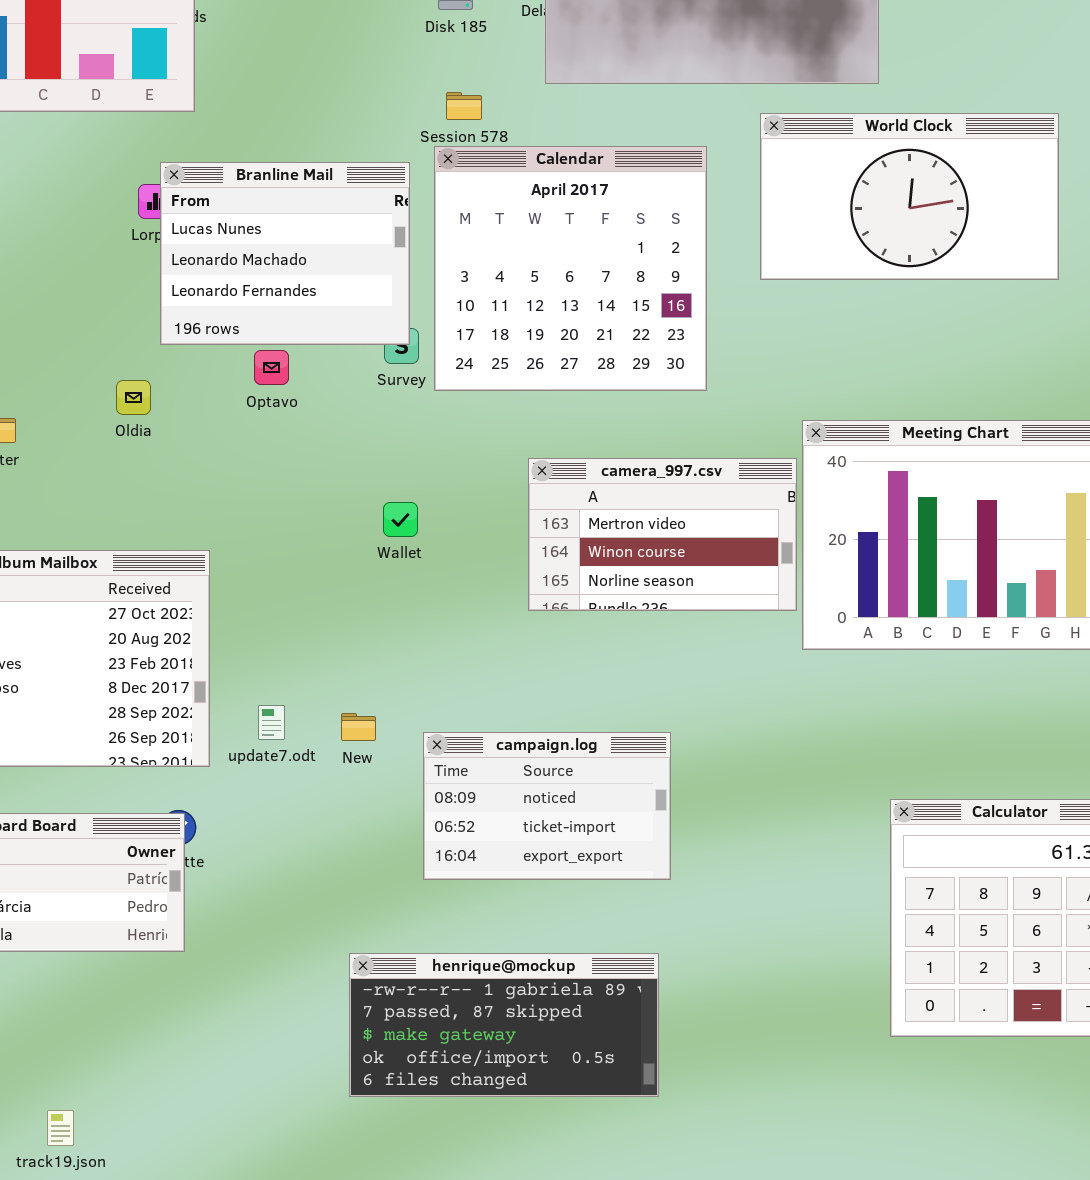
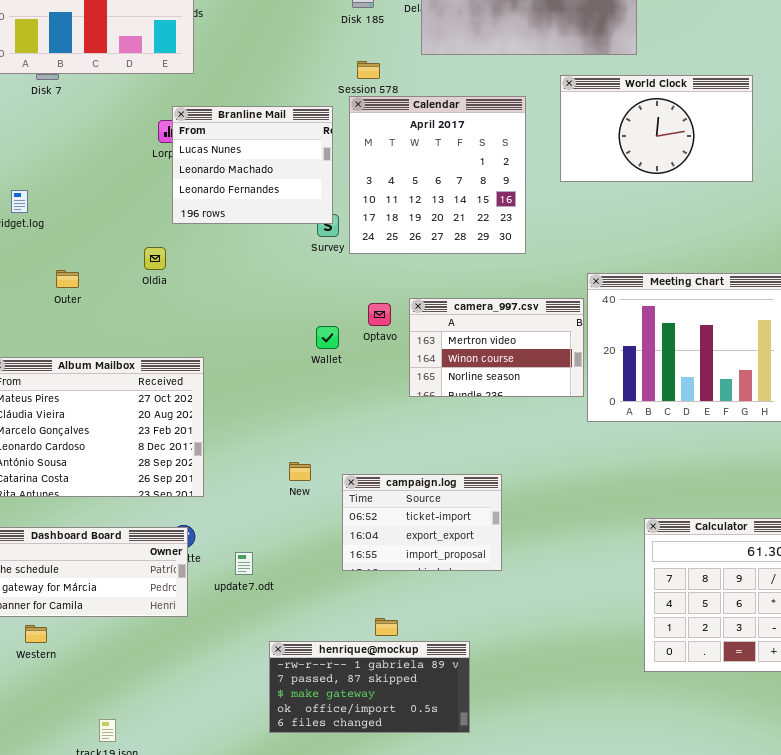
Optavo: [254,350,289,385] -> [368,303,391,326], moved
update7.odt: [258,705,285,740] -> [235,552,253,575], moved
campaign.log: [423,732,671,880] -> [342,474,502,571], scrolled down 1 row
henrique@mockup: [349,953,659,1097] -> [269,641,470,733], moved

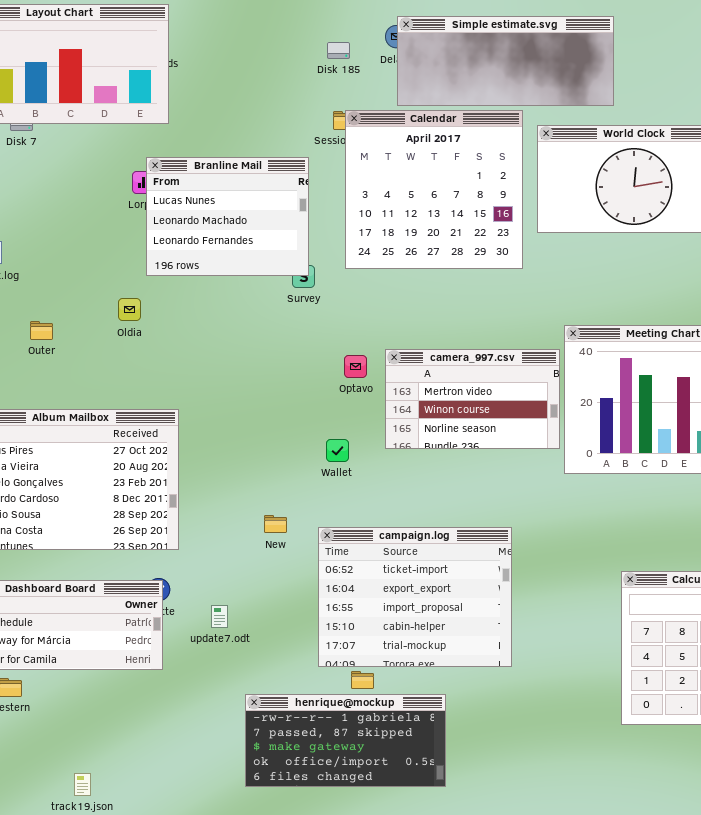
Calendar: [349,96,526,254] -> [345,110,523,269], moved
Wallet: [316,326,339,349] -> [326,439,349,462], moved
campaign.log: [342,474,502,571] -> [318,527,512,667], resized

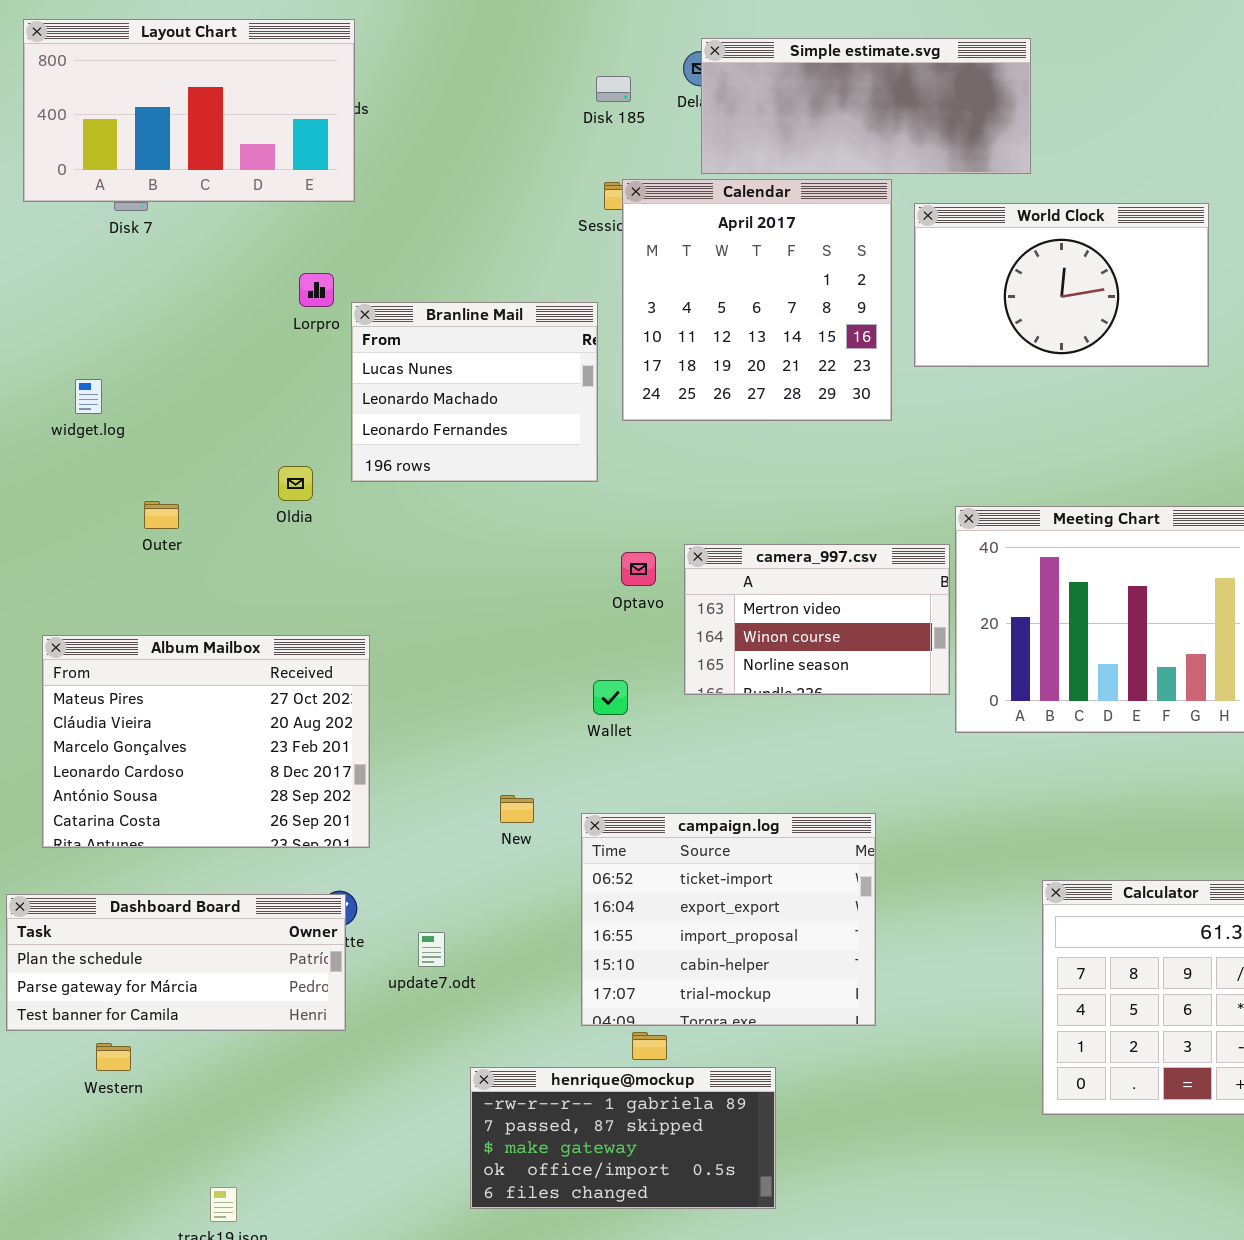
Branline Mail: [146,157,309,276] -> [351,302,598,482], moved

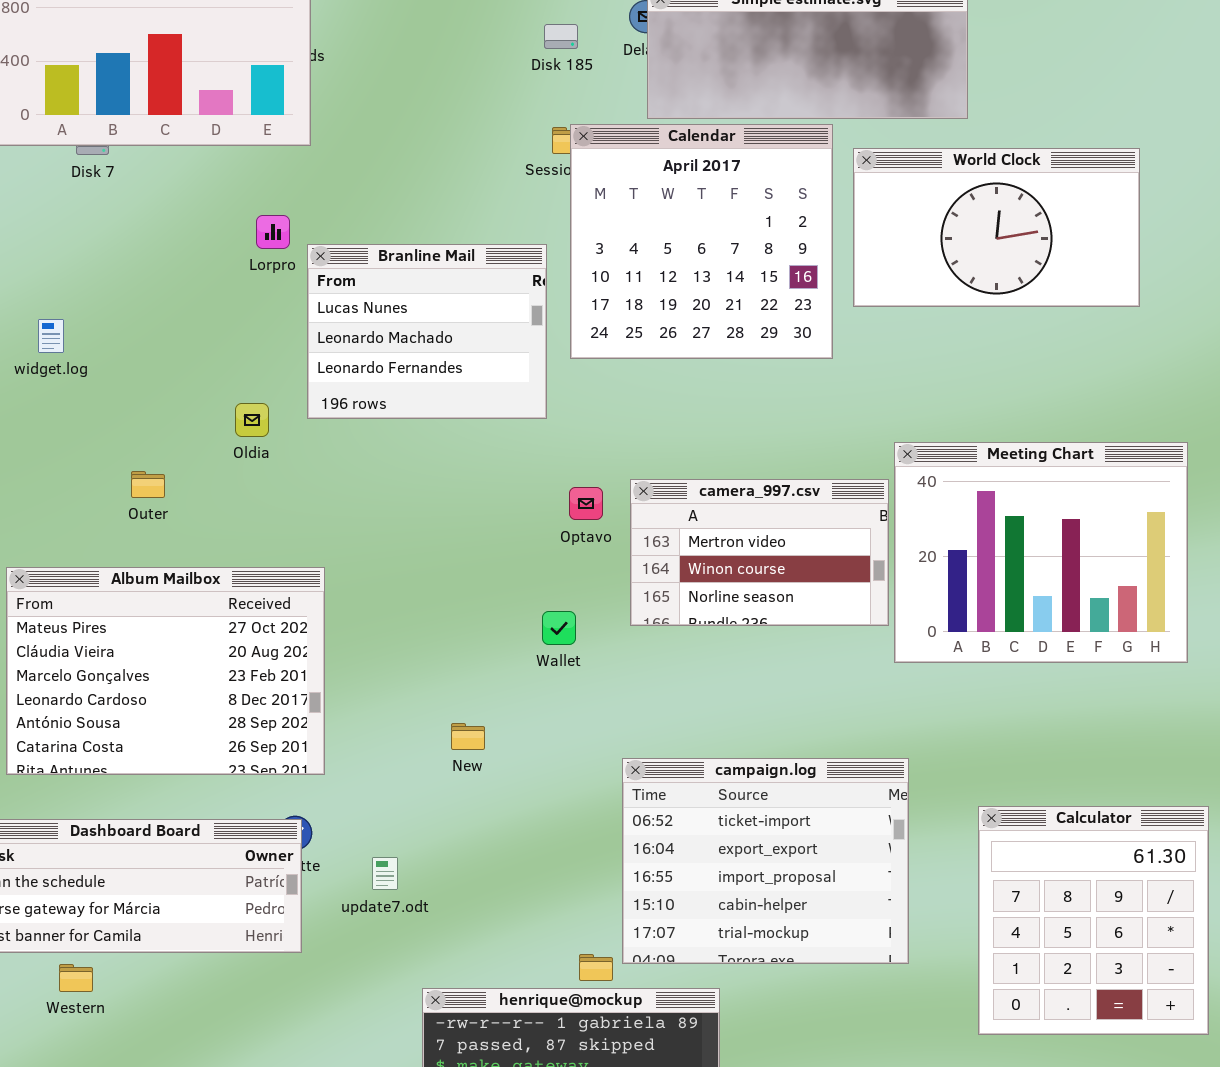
Outer: [144,501,179,529] -> [131,471,165,498], moved
campaign.log: [581,813,876,1026] -> [622,758,909,964], moved

